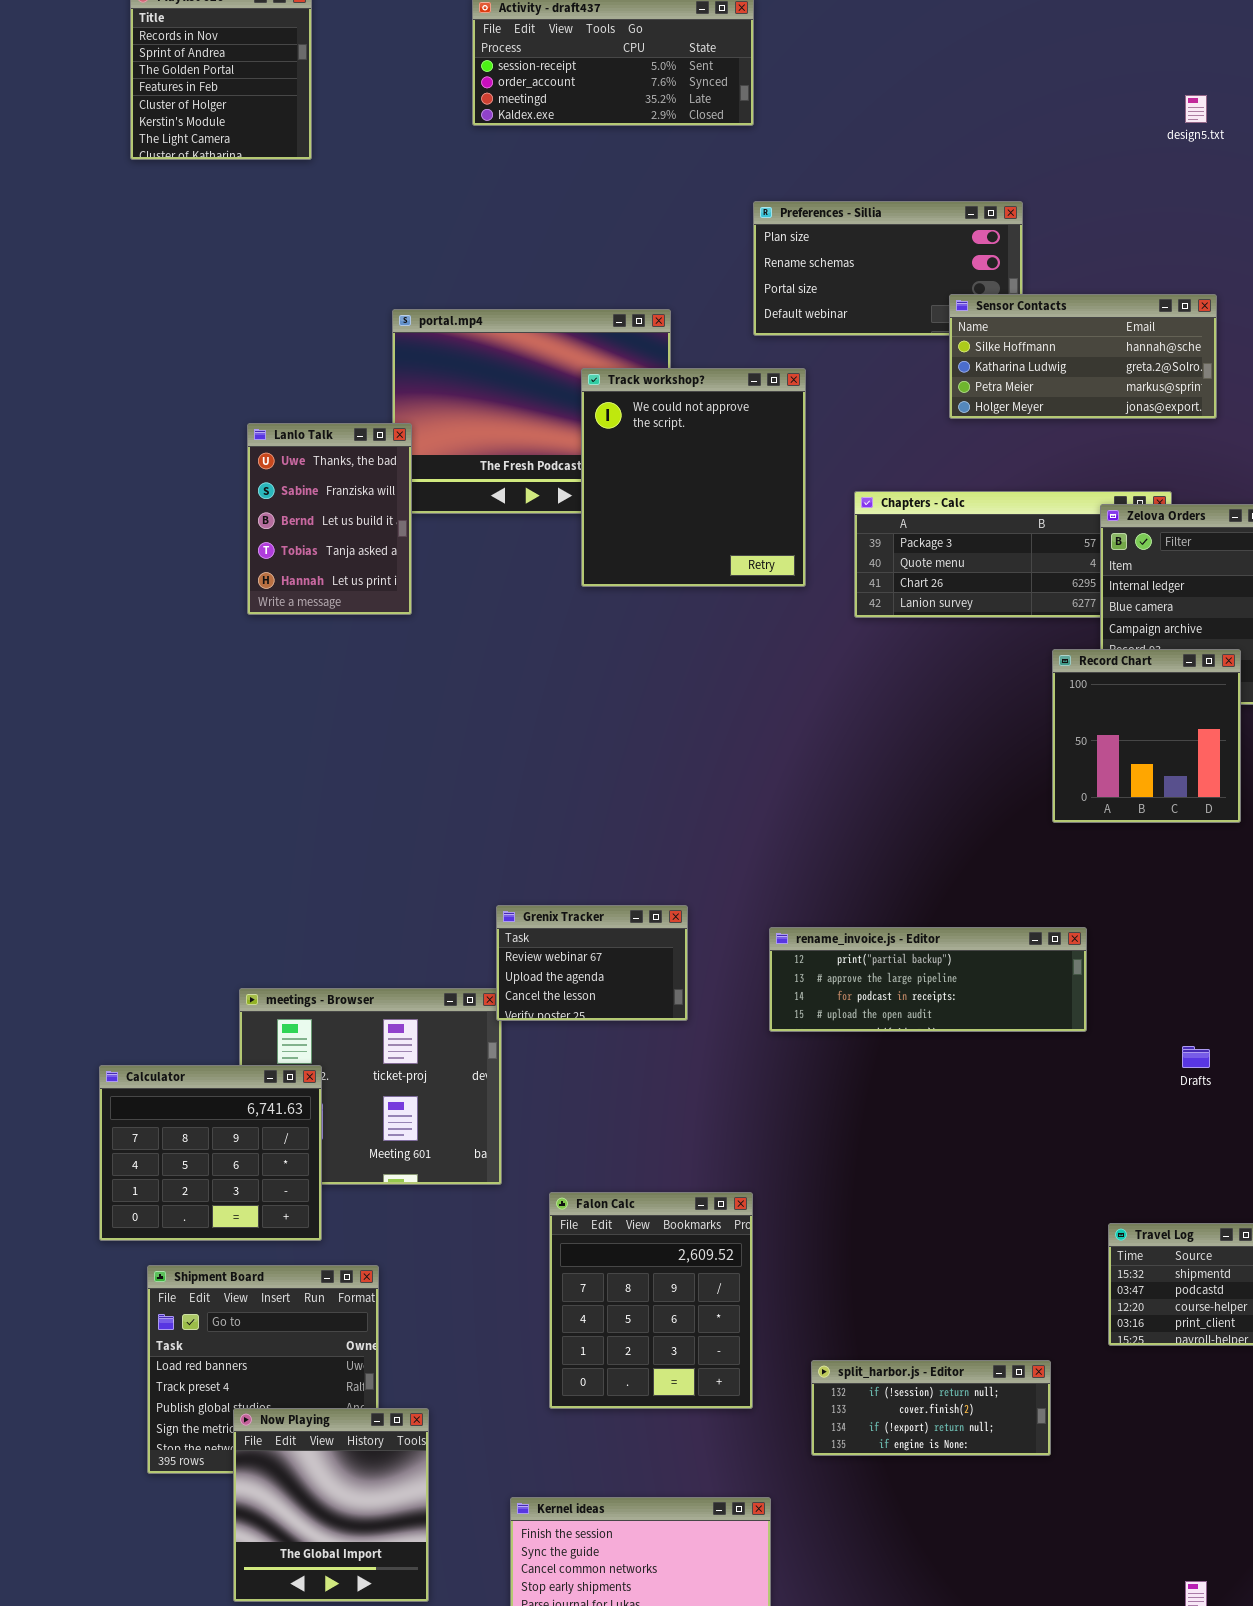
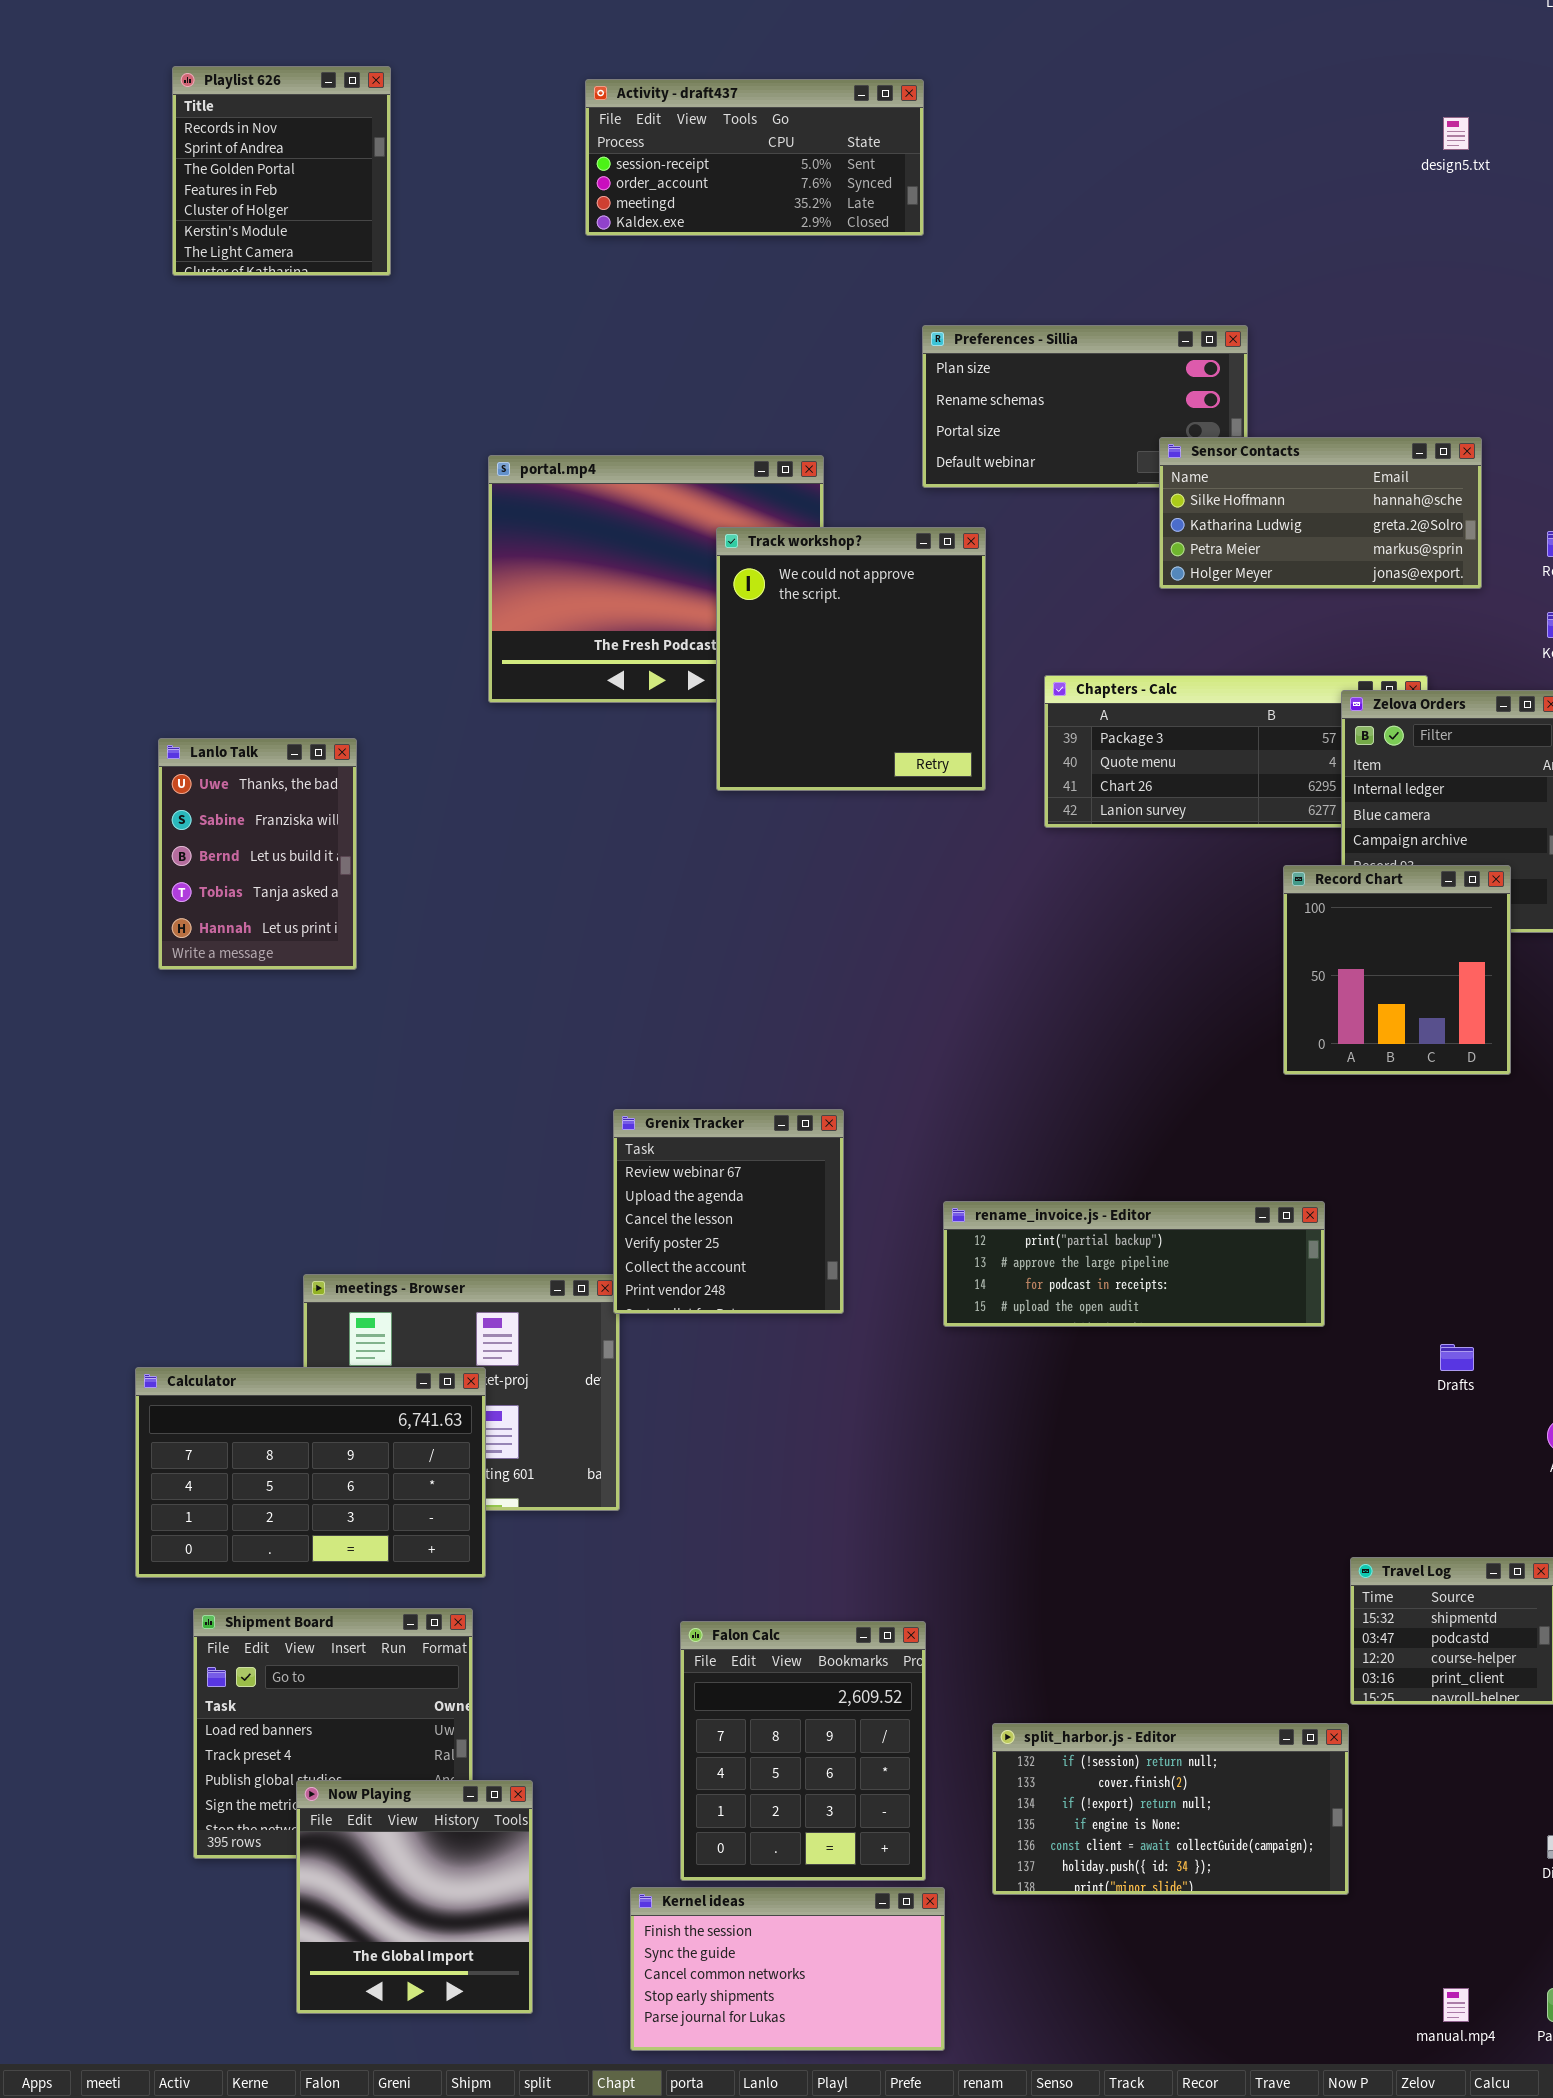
design5.txt: [1185,95,1207,123] -> [1443,117,1469,150], moved
Lanlo Talk: [247,423,412,615] -> [158,738,357,970], moved
Grenix Tracker: [496,905,688,1021] -> [613,1109,844,1314], resized
Calculator: [99,1065,322,1241] -> [135,1367,486,1578], resized
Falon Calc: [549,1192,753,1409] -> [680,1621,926,1881], moved
split_harbor.js - Editor: [811,1360,1051,1456] -> [992,1723,1349,1895], resized

